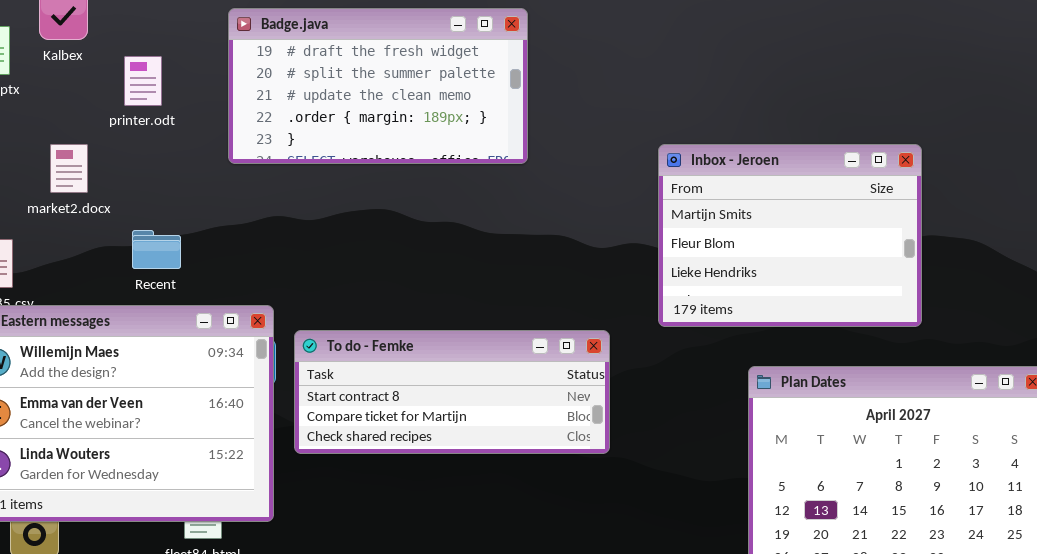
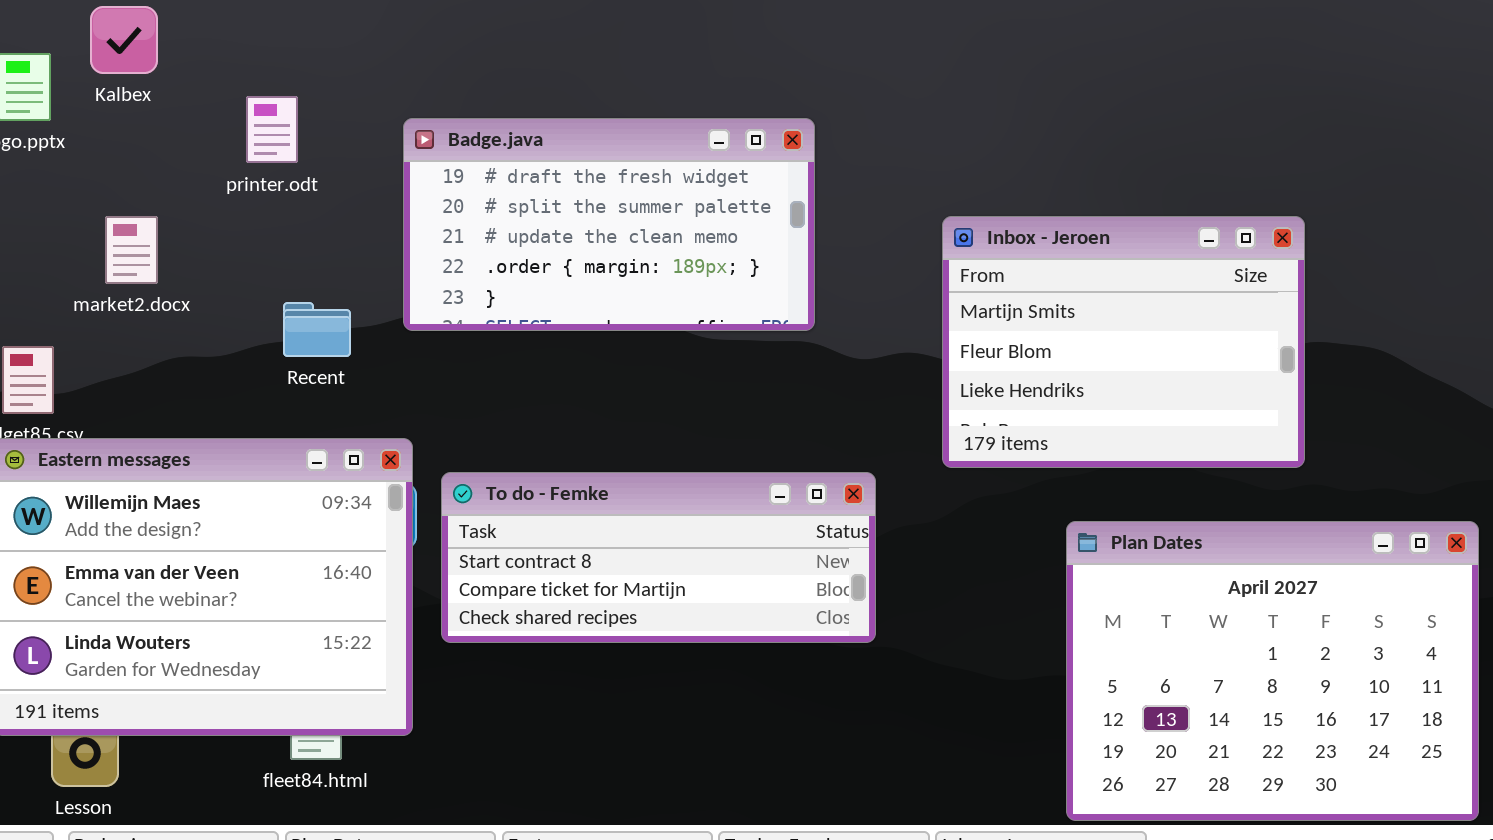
Badge.java: [228,8,528,164] -> [403,118,815,331], moved
printer.odt: [124,56,162,106] -> [246,96,298,163], moved
Recent: [132,230,181,269] -> [283,302,351,357], moved

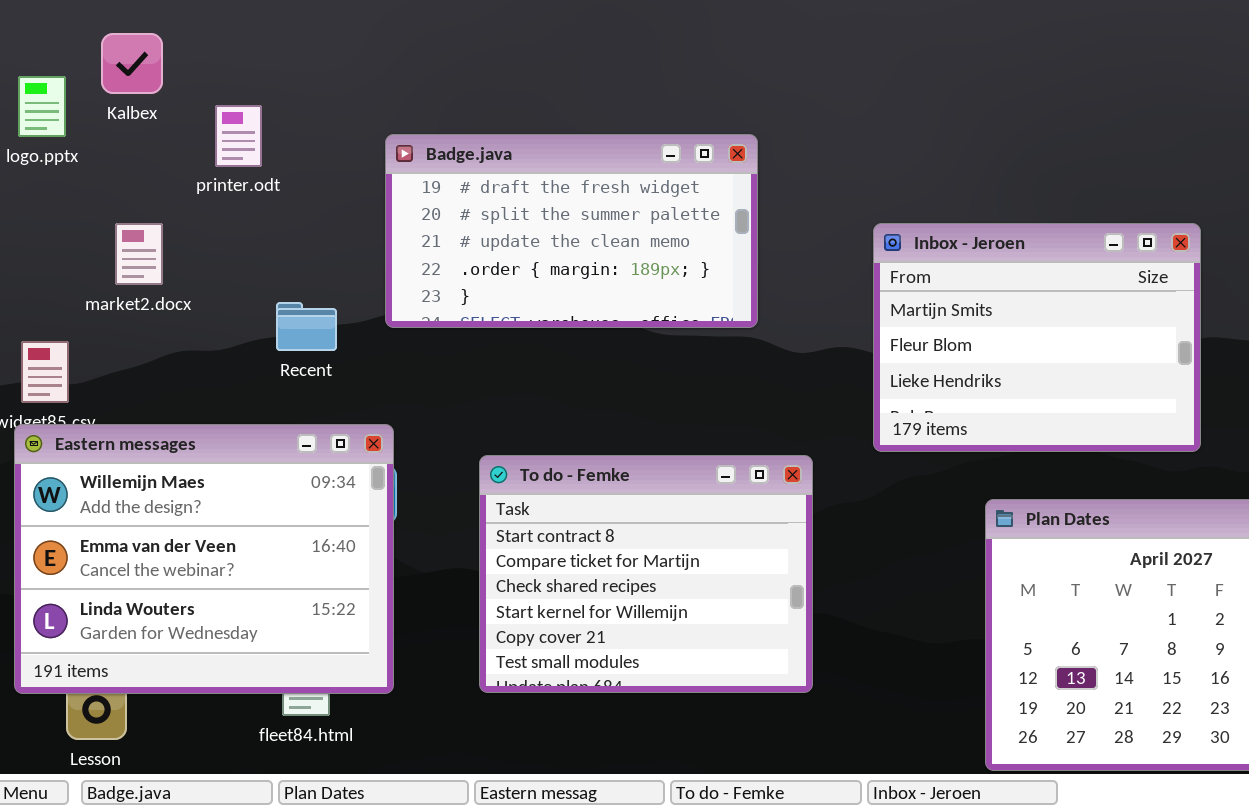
printer.odt: [246,96,298,163] -> [215,105,262,167], moved
To do - Femke: [441,472,876,643] -> [479,455,813,693], resized

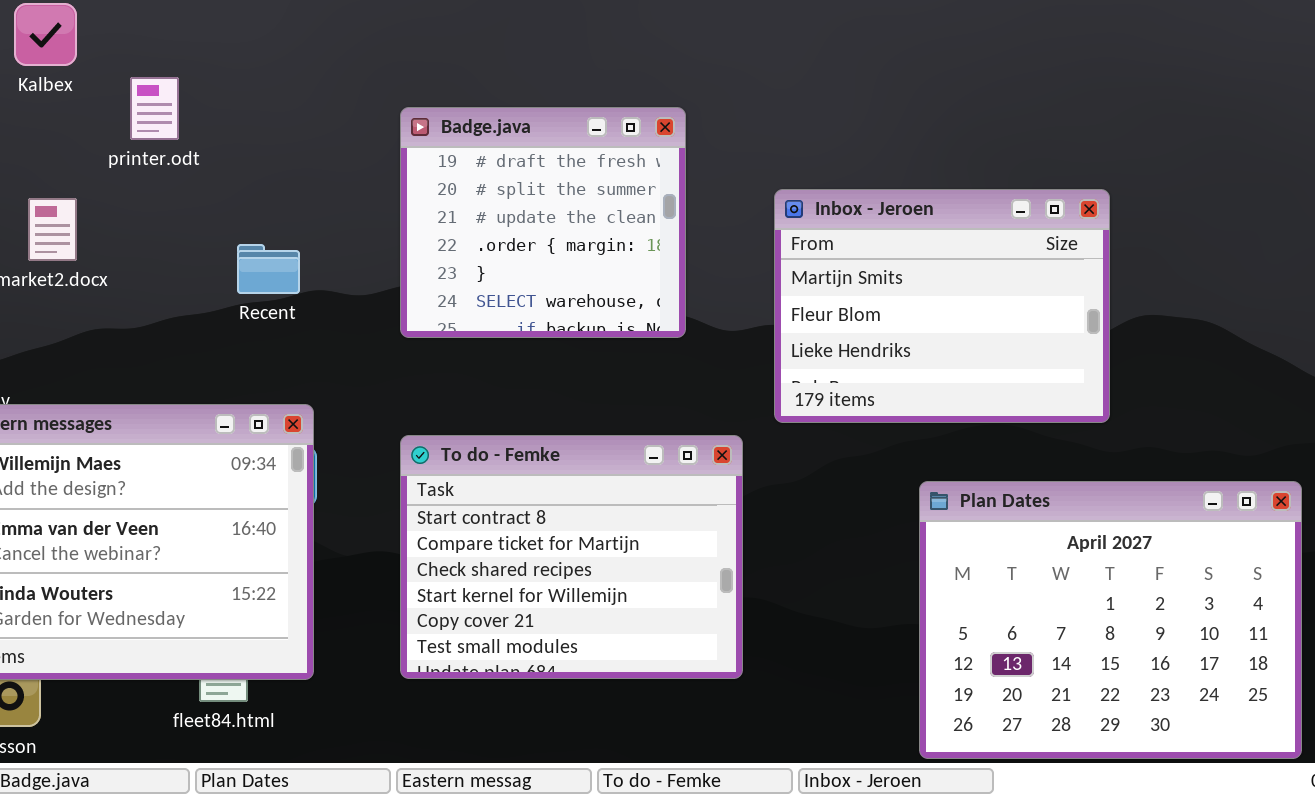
Badge.java: [385,134,758,328] -> [400,107,686,338], resized
Inbox - Jeroen: [873,223,1201,452] -> [774,189,1110,423], moved
Recent: [276,302,337,351] -> [237,244,300,294], moved

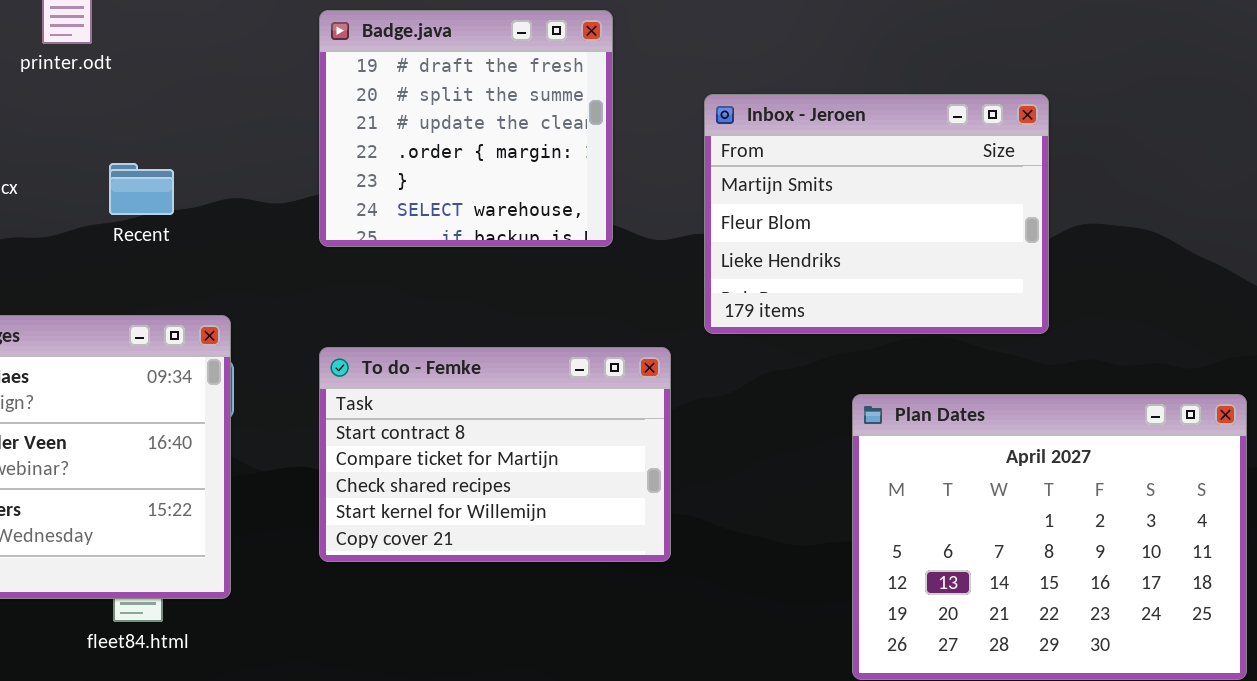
Recent: [237,244,300,294] -> [109,163,174,215], moved
To do - Femke: [400,435,743,679] -> [319,347,671,562], resized

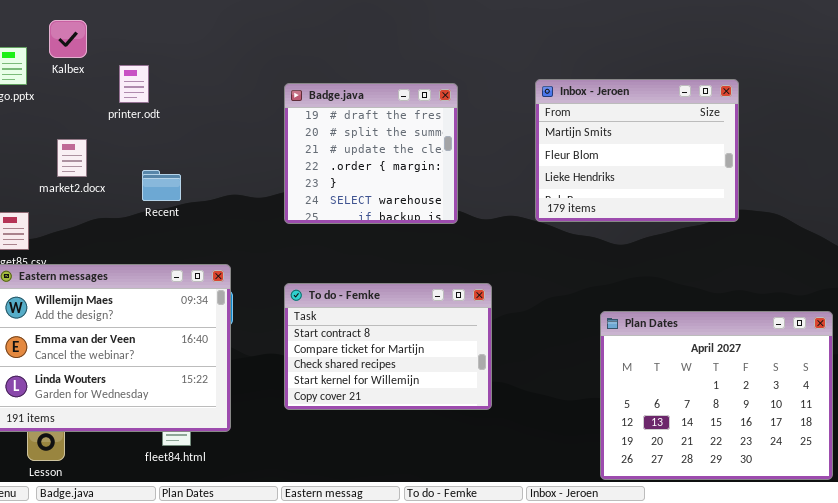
Inbox - Jeroen: [704,94,1049,334] -> [535,79,739,222], moved
Recent: [109,163,174,215] -> [142,170,181,201], moved

